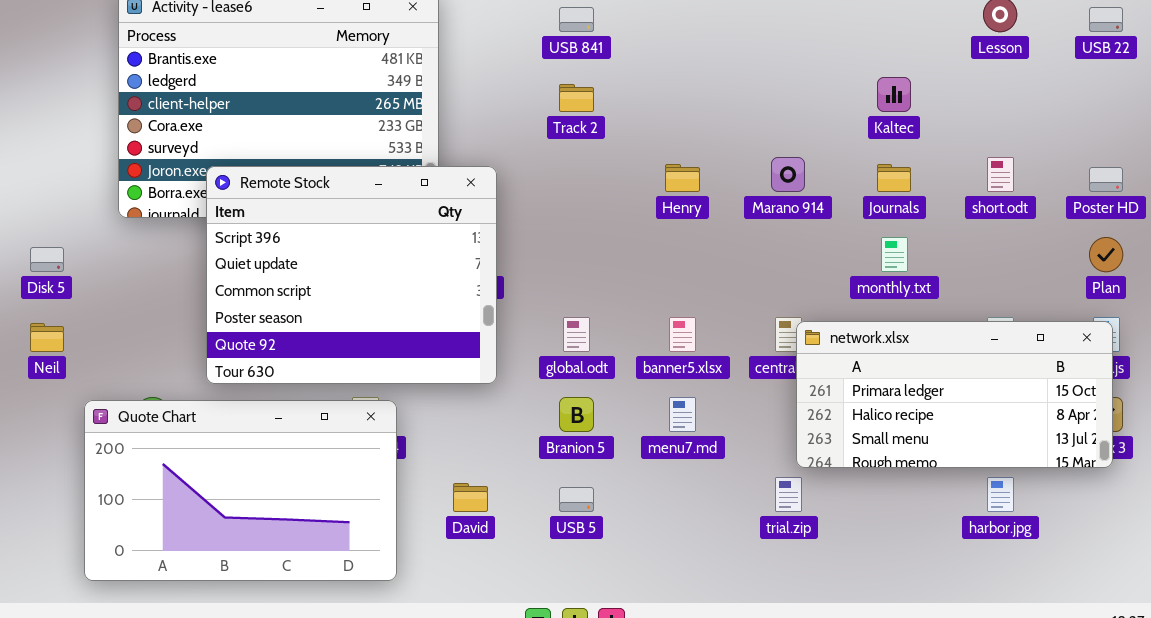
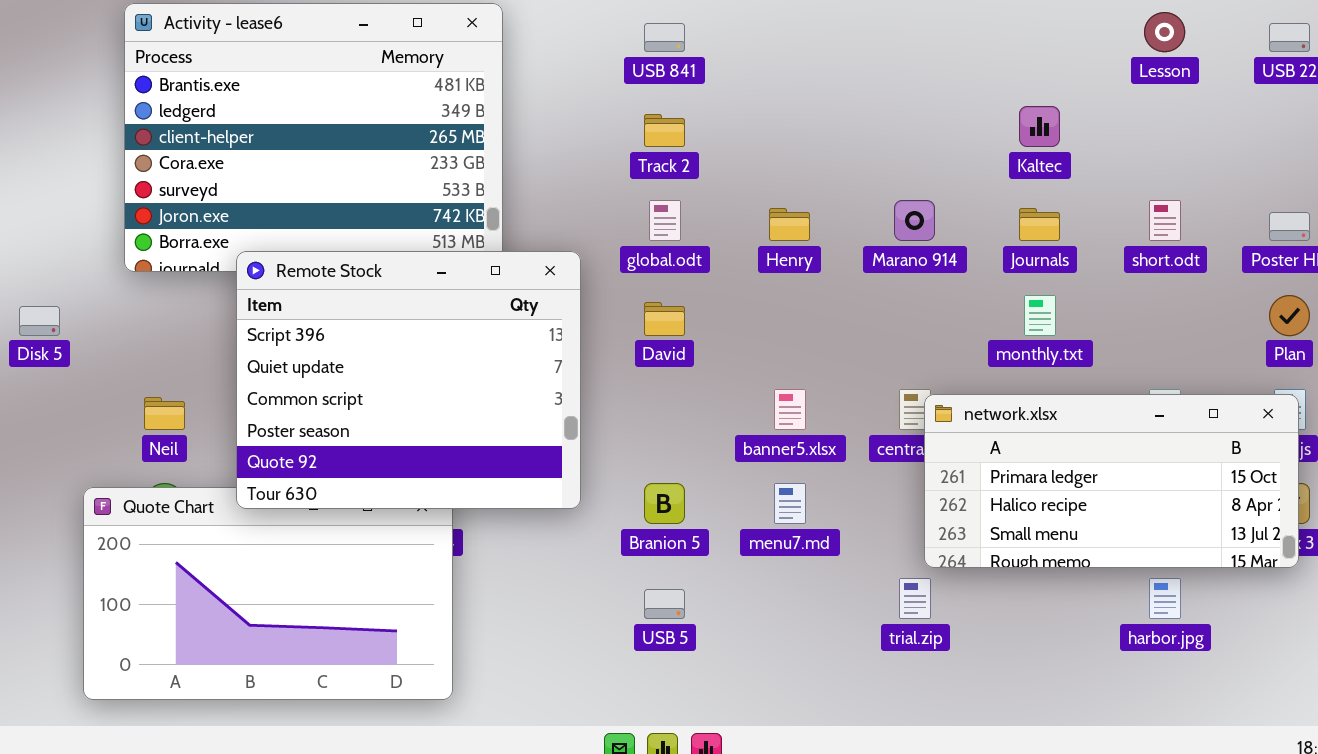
Remote Stock: [206,166,497,384] -> [236,251,581,509], moved
global.odt: [563,317,590,352] -> [649,200,681,241], moved
Neil: [30,323,64,352] -> [144,397,185,430], moved
David: [453,483,488,512] -> [644,302,685,336], moved

